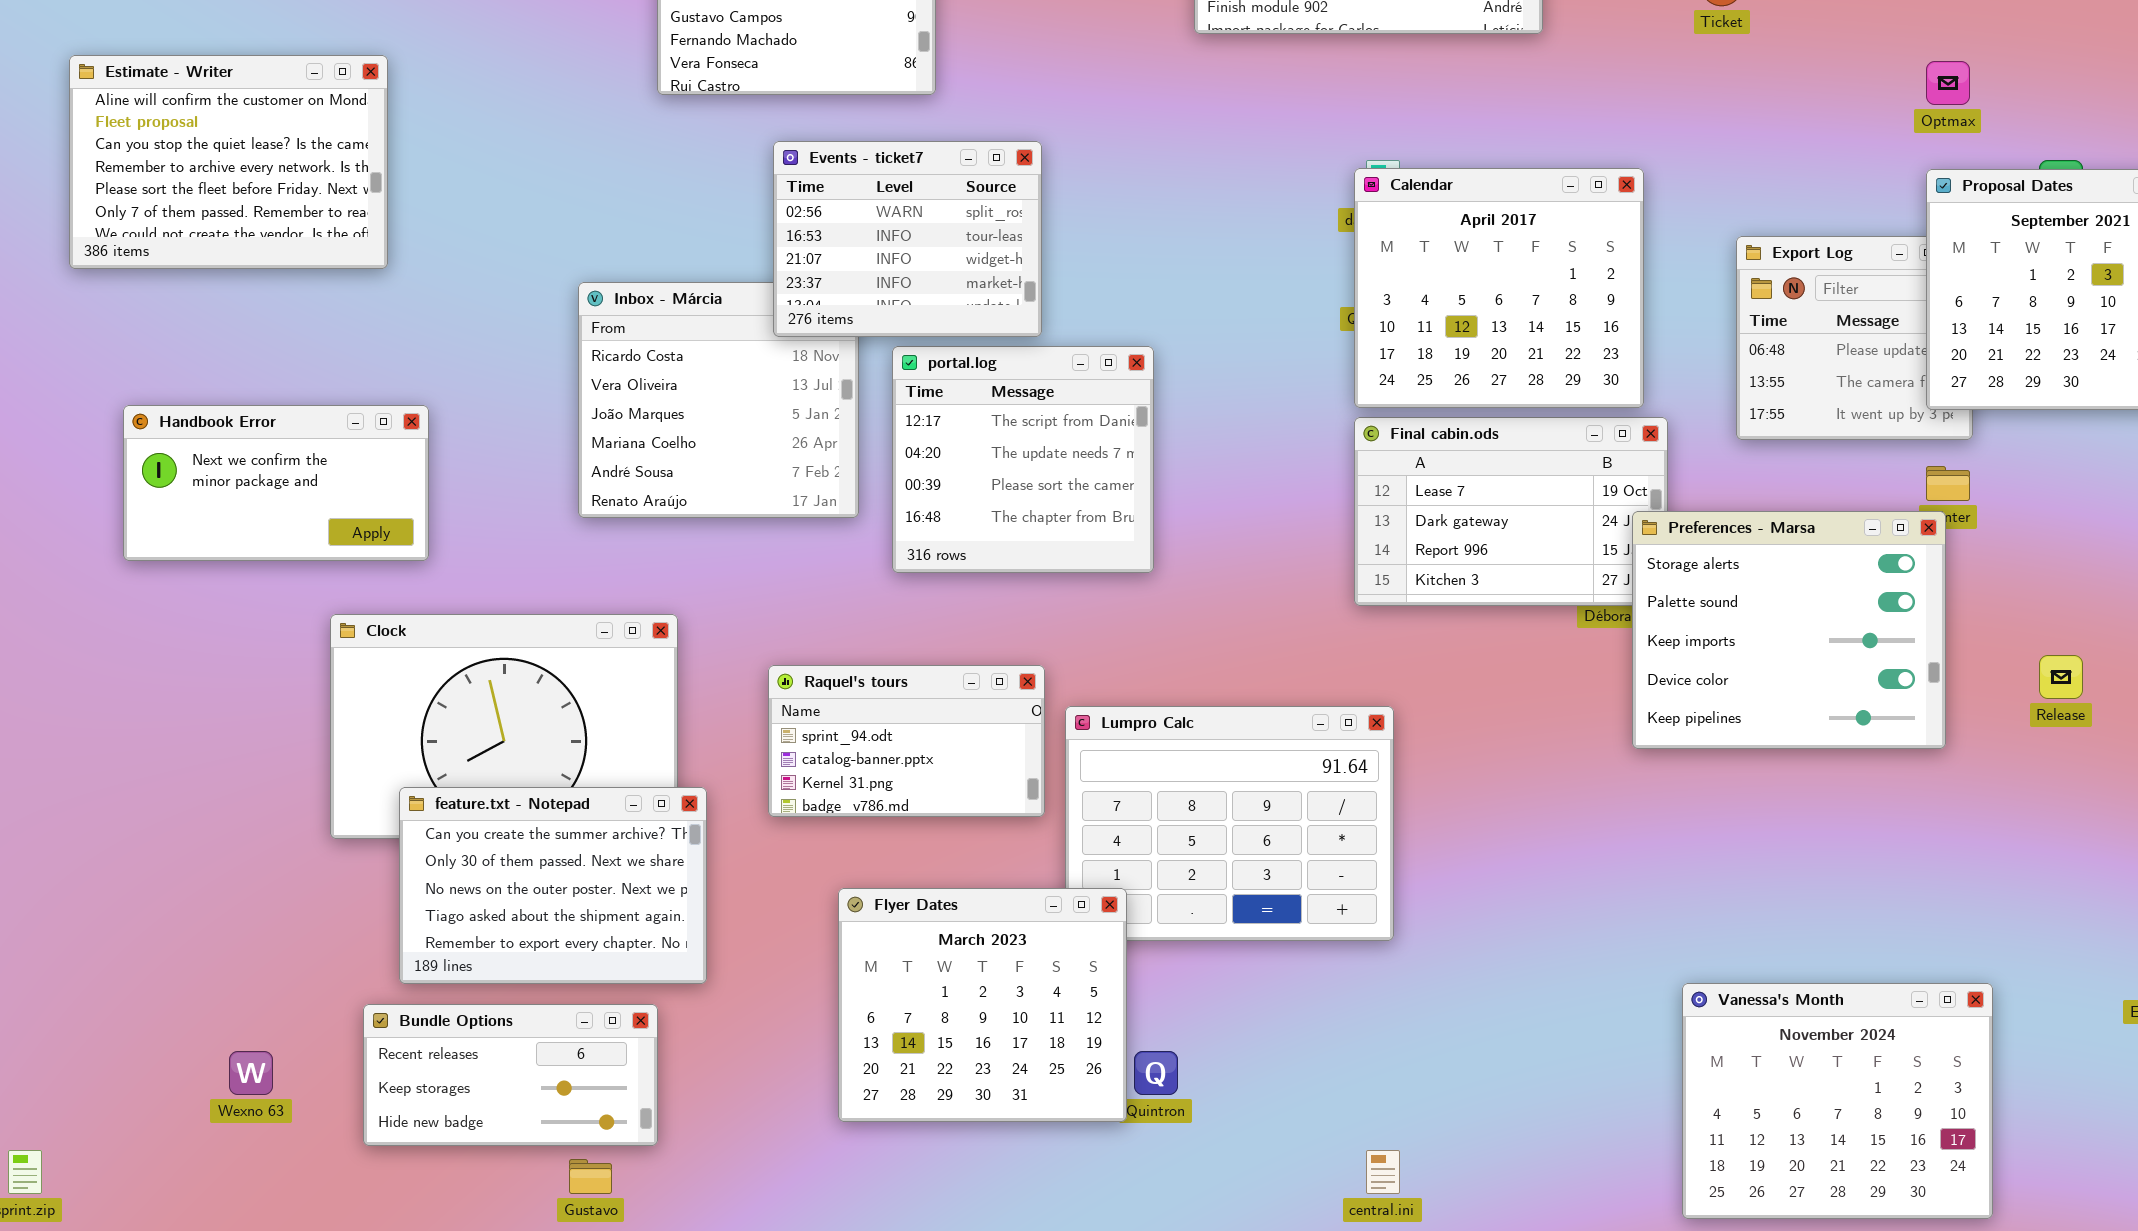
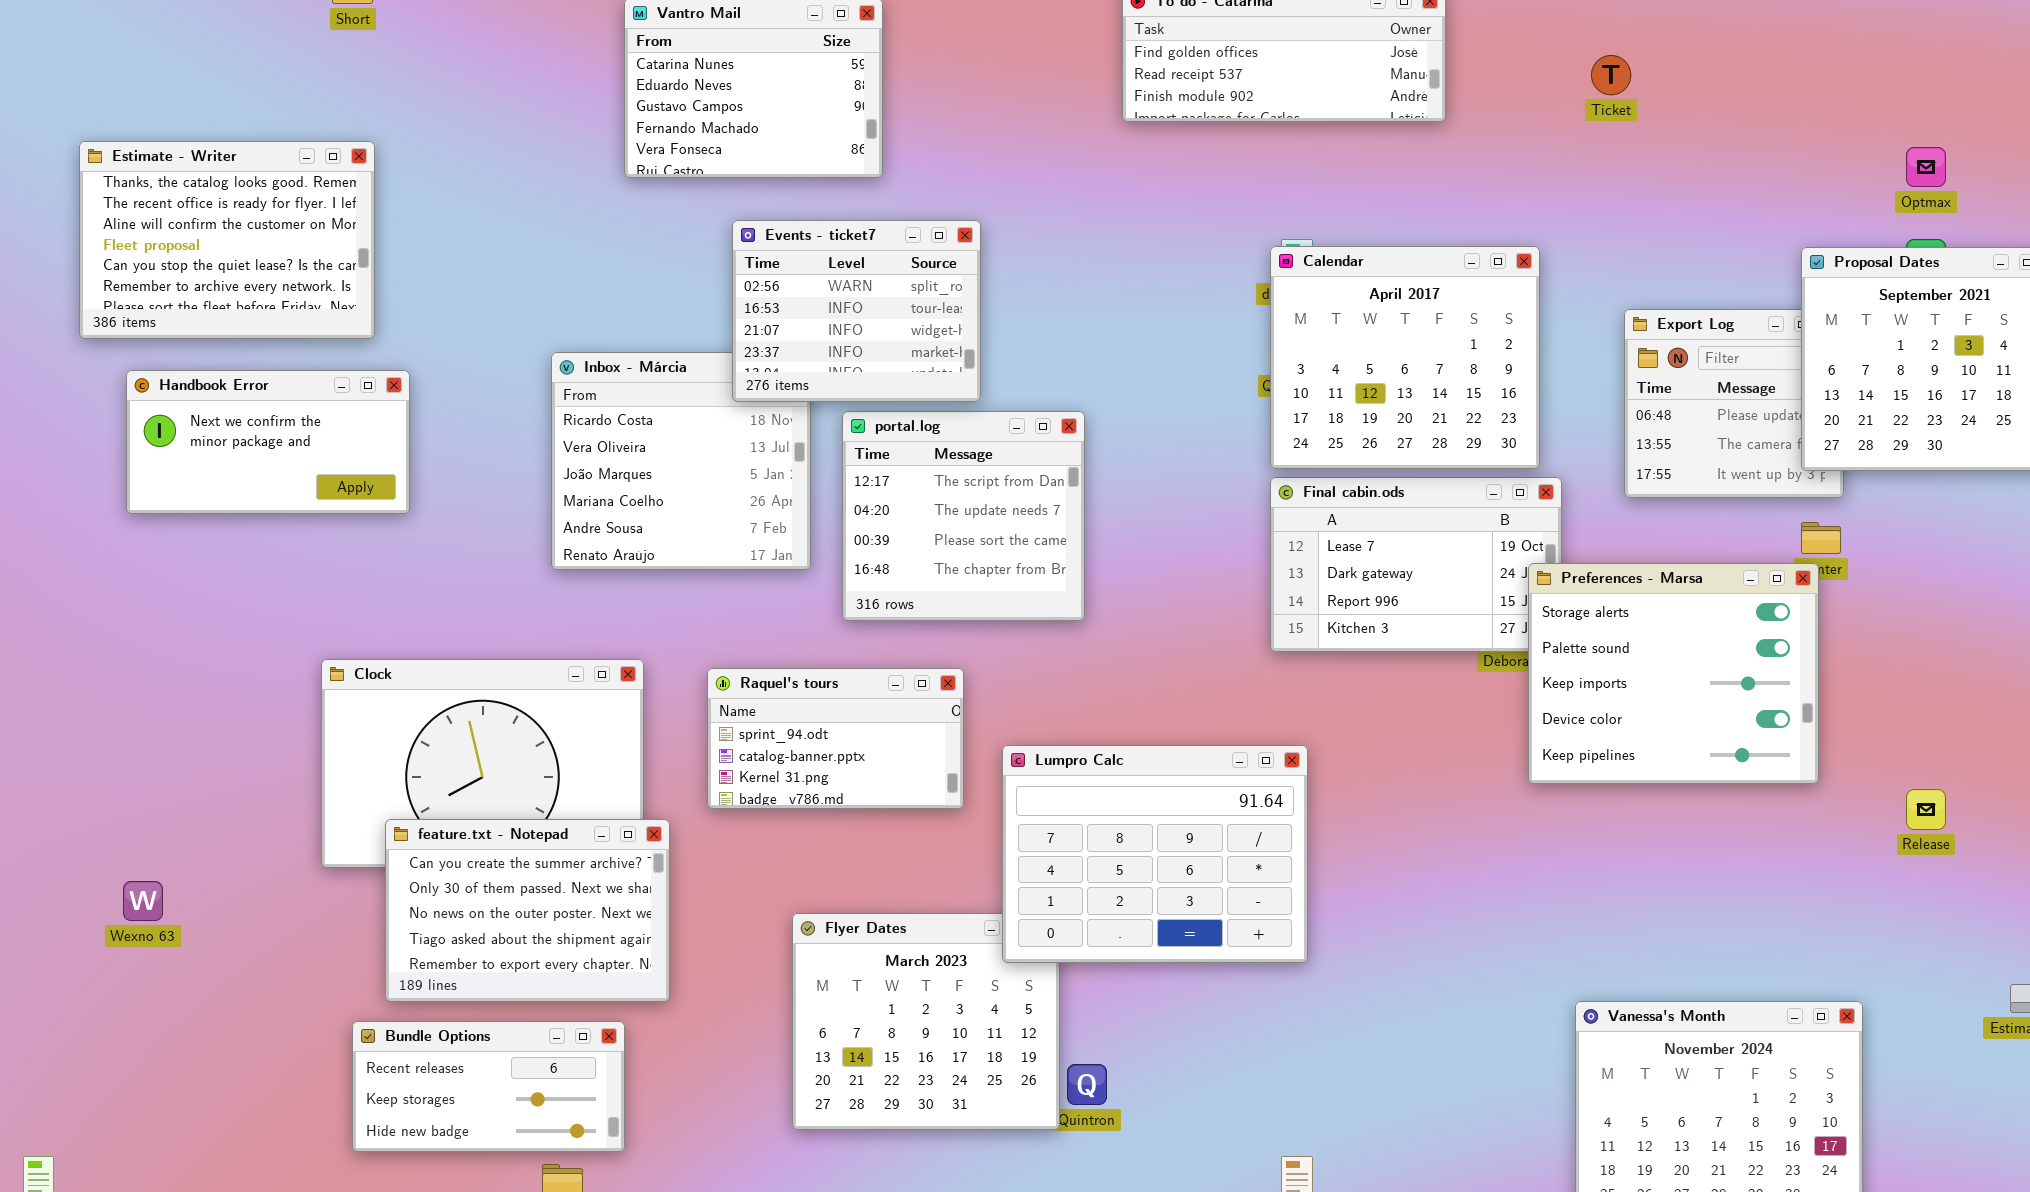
Estimate - Writer: [69,55,388,269] -> [79,141,375,339], scrolled up 2 rows
Optmax: [1926,61,1970,105] -> [1906,147,1946,187], moved
Handbook Error: [123,405,429,561] -> [126,370,410,514], moved
Release: [2039,655,2083,699] -> [1906,789,1946,830], moved
Raquel's tours: [768,665,1045,817] -> [707,668,964,809], moved
Lumpro Calc: [1065,706,1394,941] -> [1002,745,1308,963], raised
Wexno 63: [229,1051,273,1095] -> [123,881,163,921], moved

